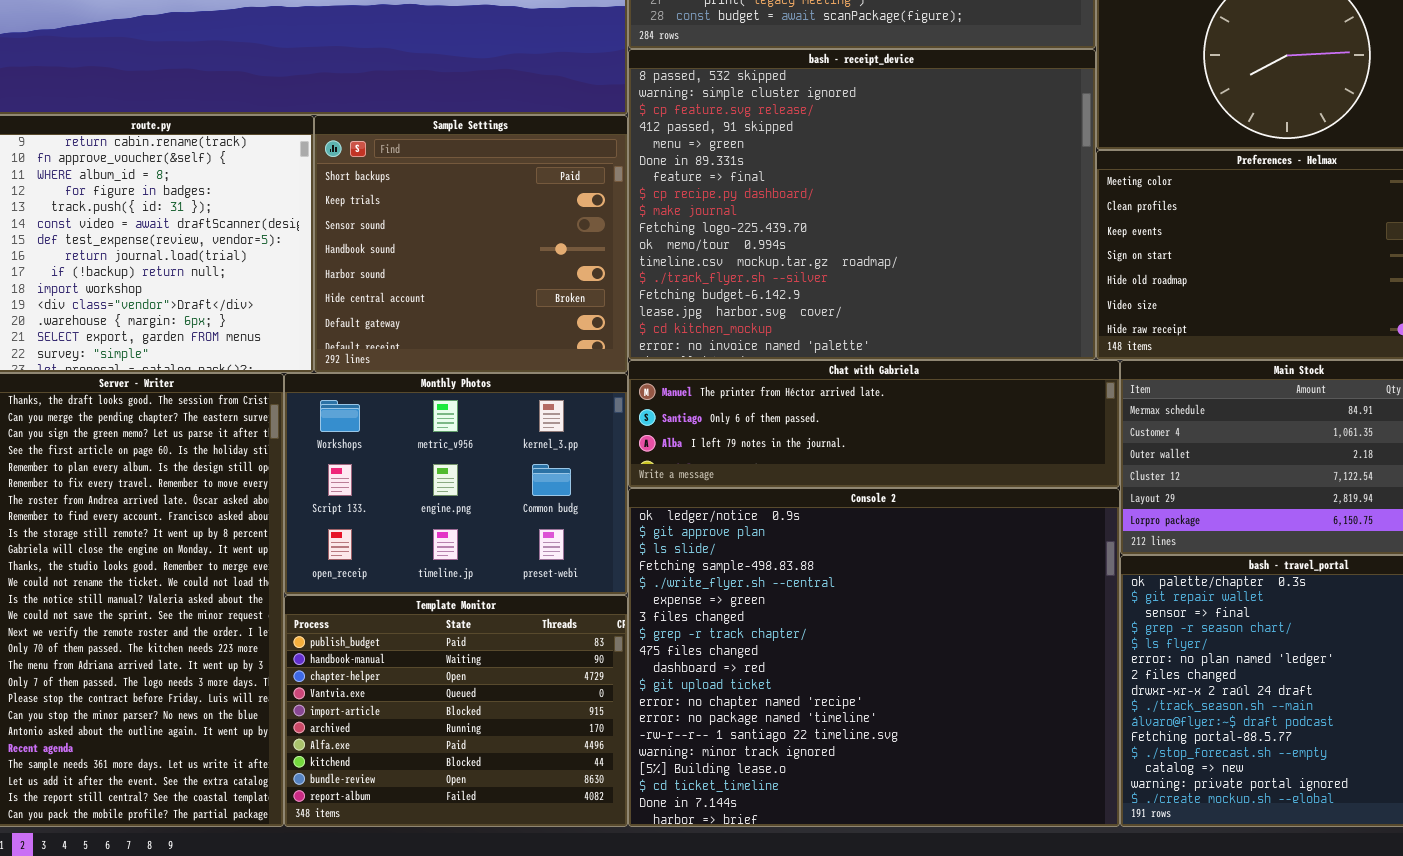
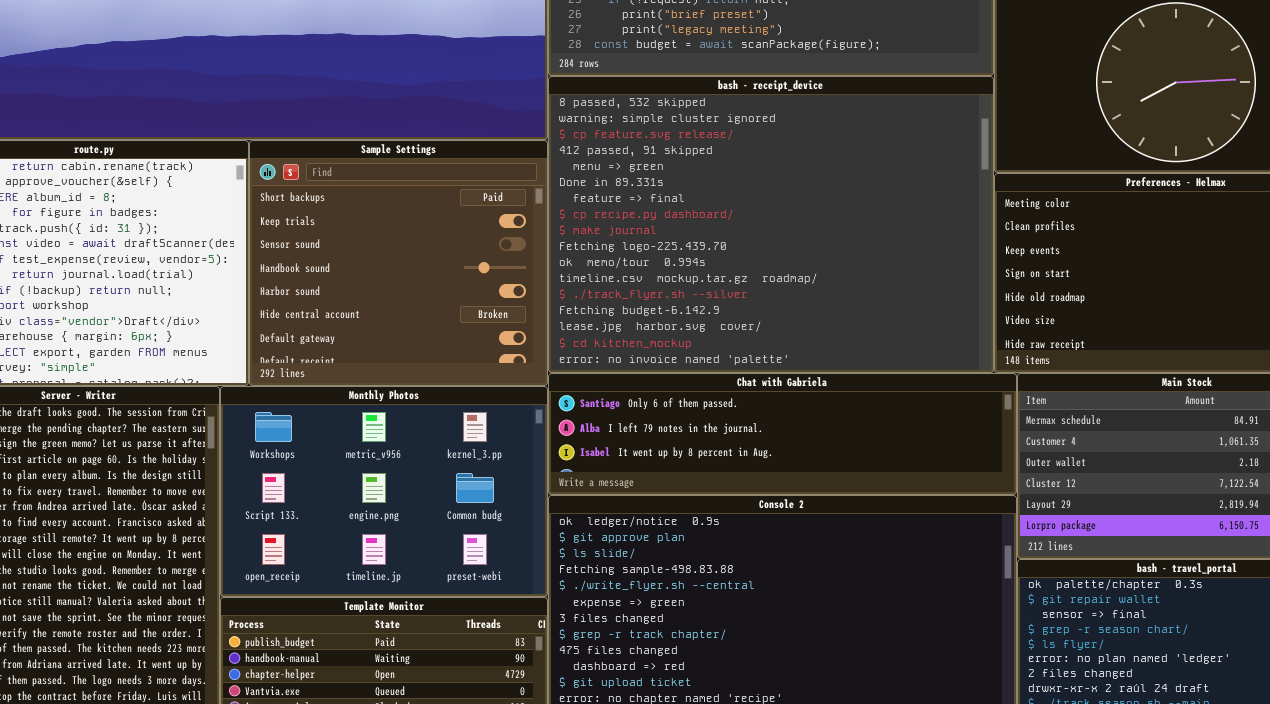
Chat with Gabriela: [628,360,1120,488] -> [548,373,1017,495], scrolled down 1 row

